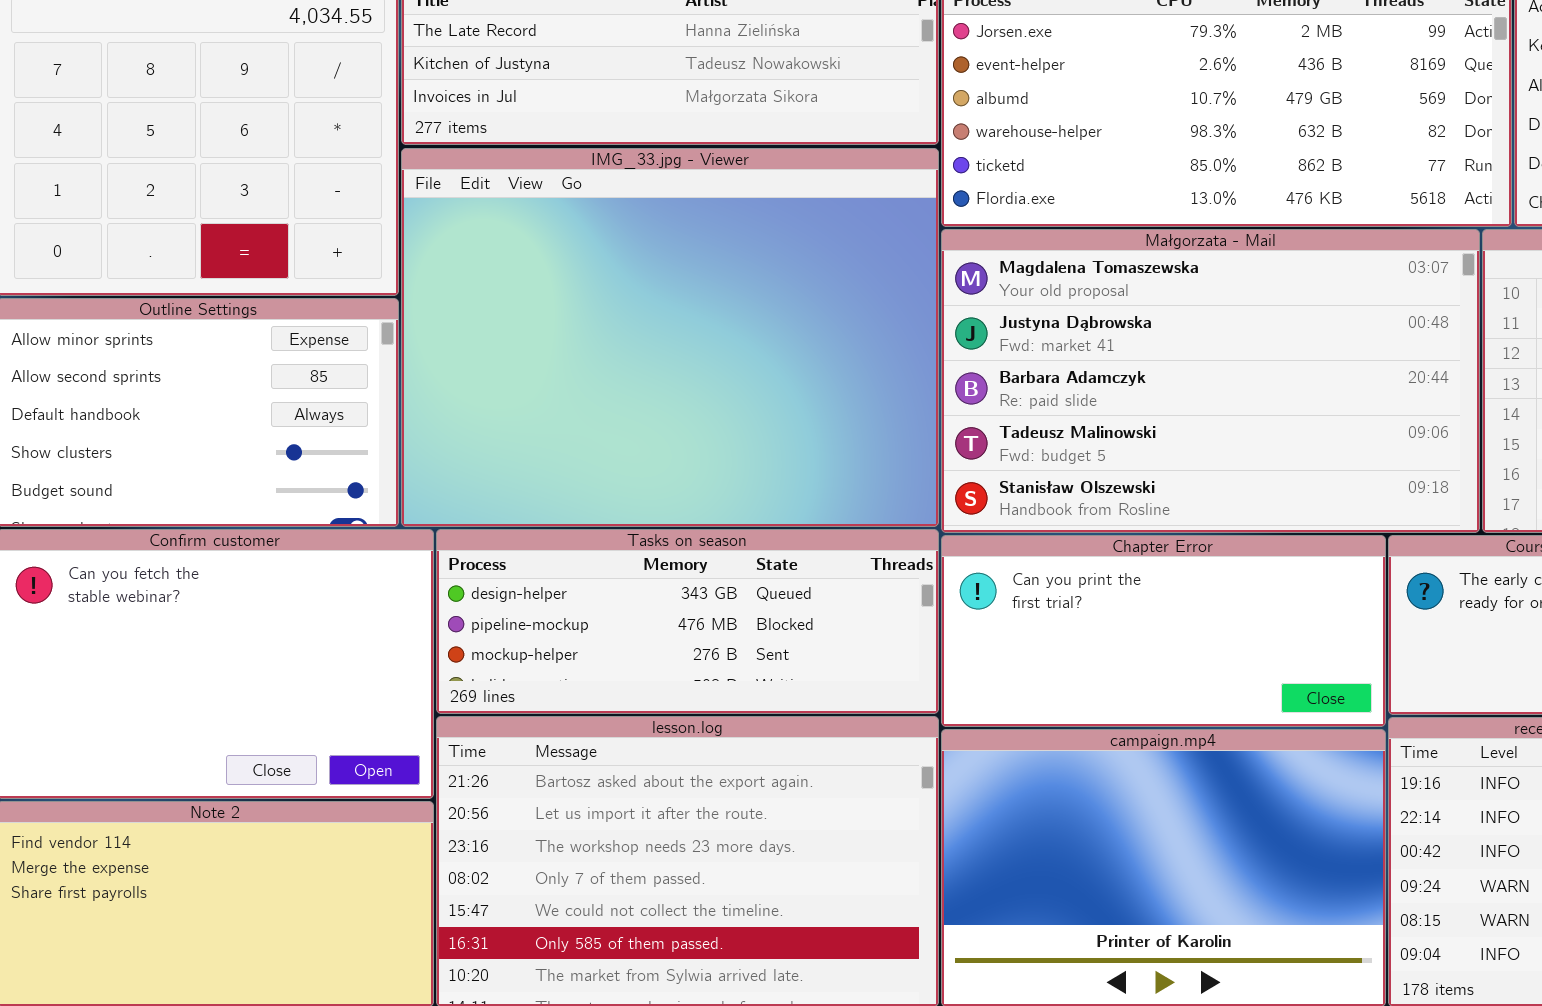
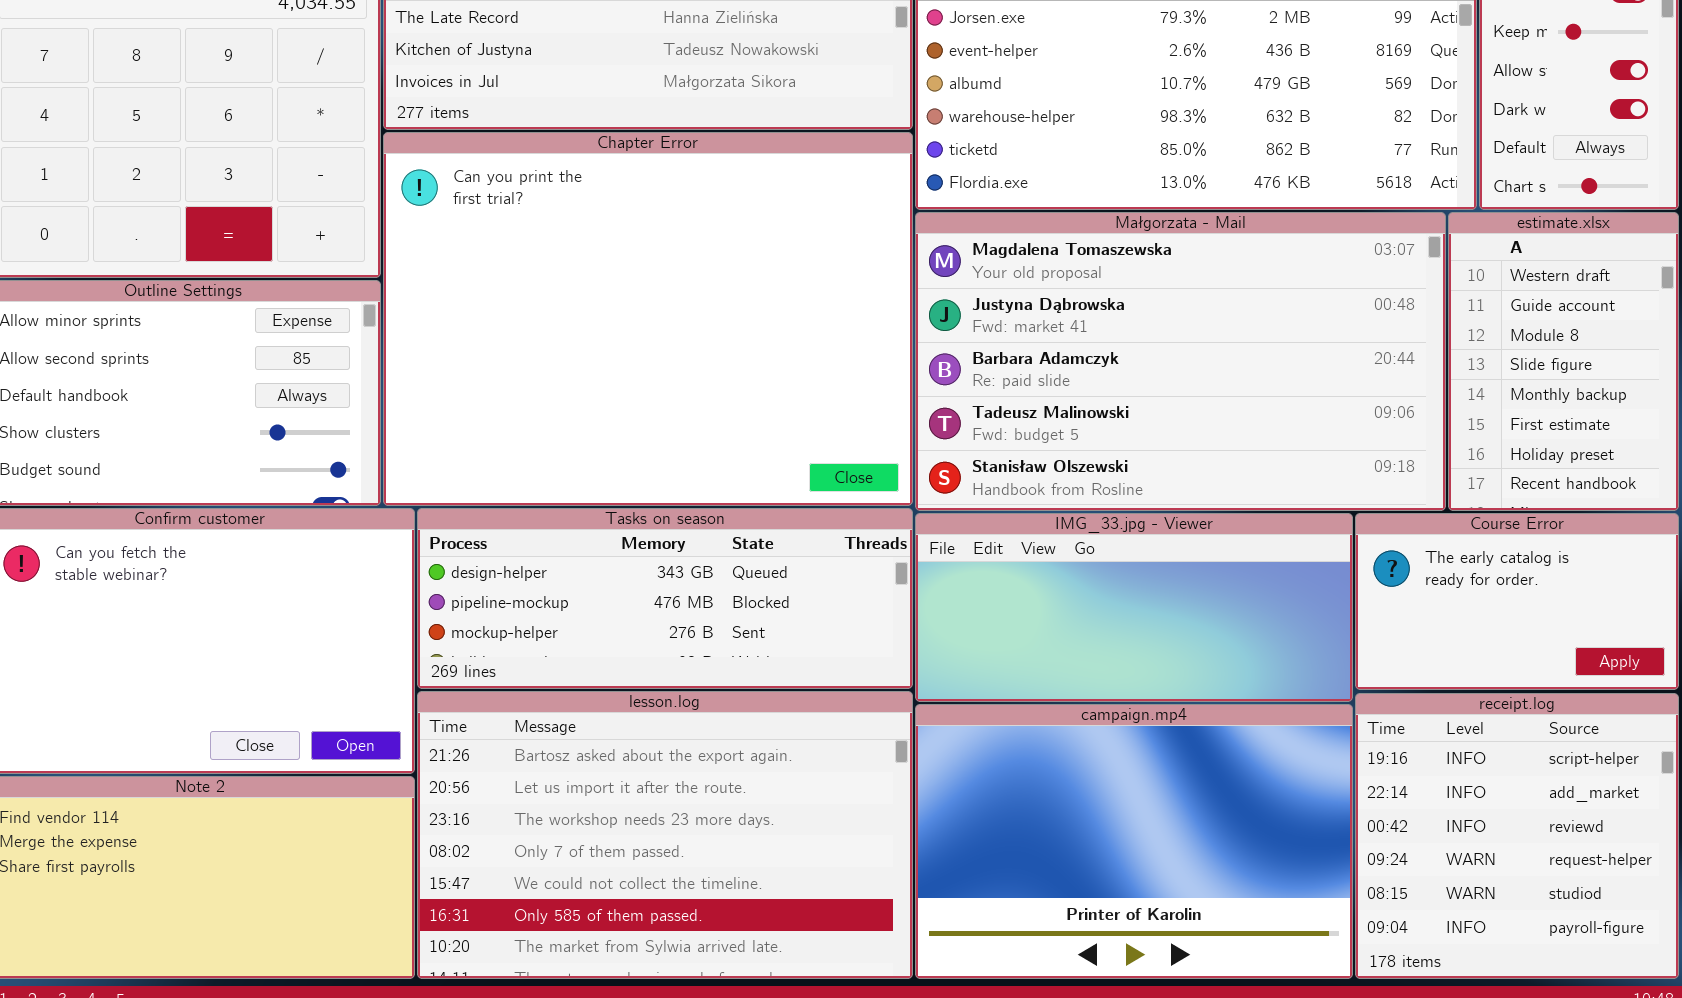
IMG_33.jpg - Viewer: [401,148,939,527] -> [915,513,1353,702], moved, resized
Chapter Error: [941,535,1386,727] -> [383,132,913,506], moved, resized

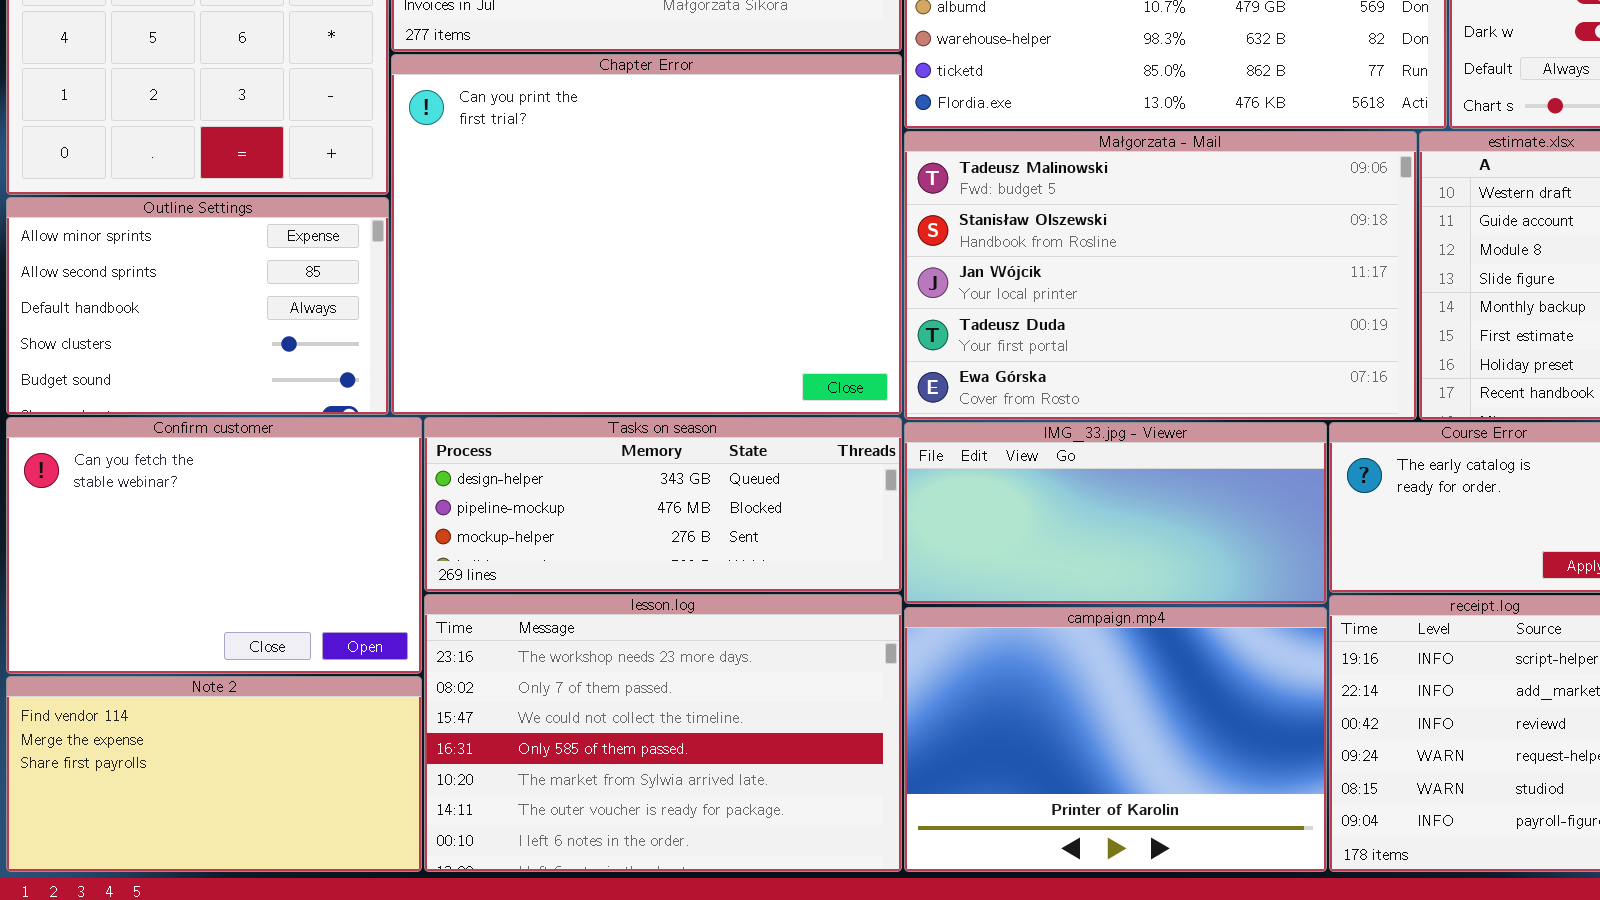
Małgorzata - Mail: [915,212,1446,511] -> [904,131,1417,420], scrolled down 3 rows
lesson.log: [417,691,913,979] -> [424,594,902,872], scrolled down 2 rows

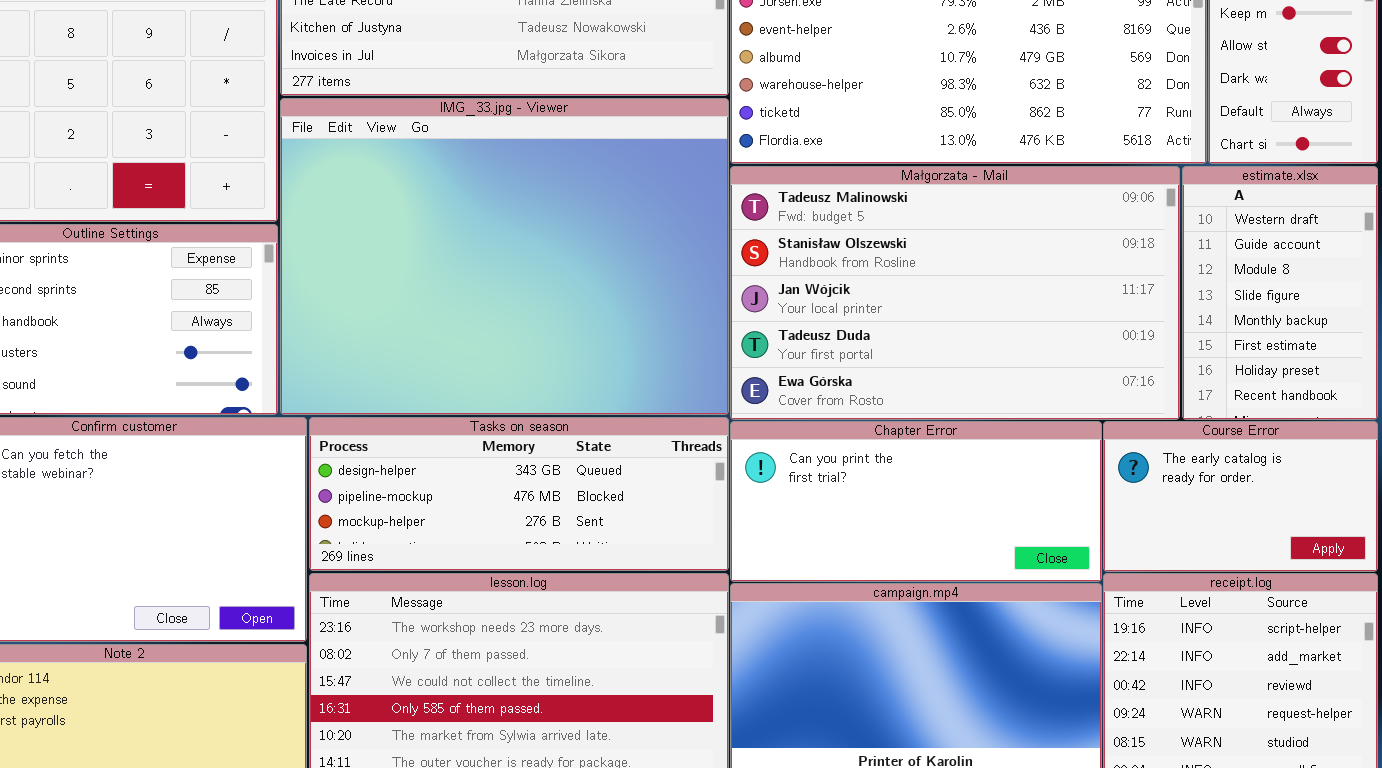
Chapter Error: [391,54,902,415] -> [730,421,1102,582], moved, resized
IMG_33.jpg - Viewer: [904,422,1327,604] -> [280,98,729,415], moved, resized

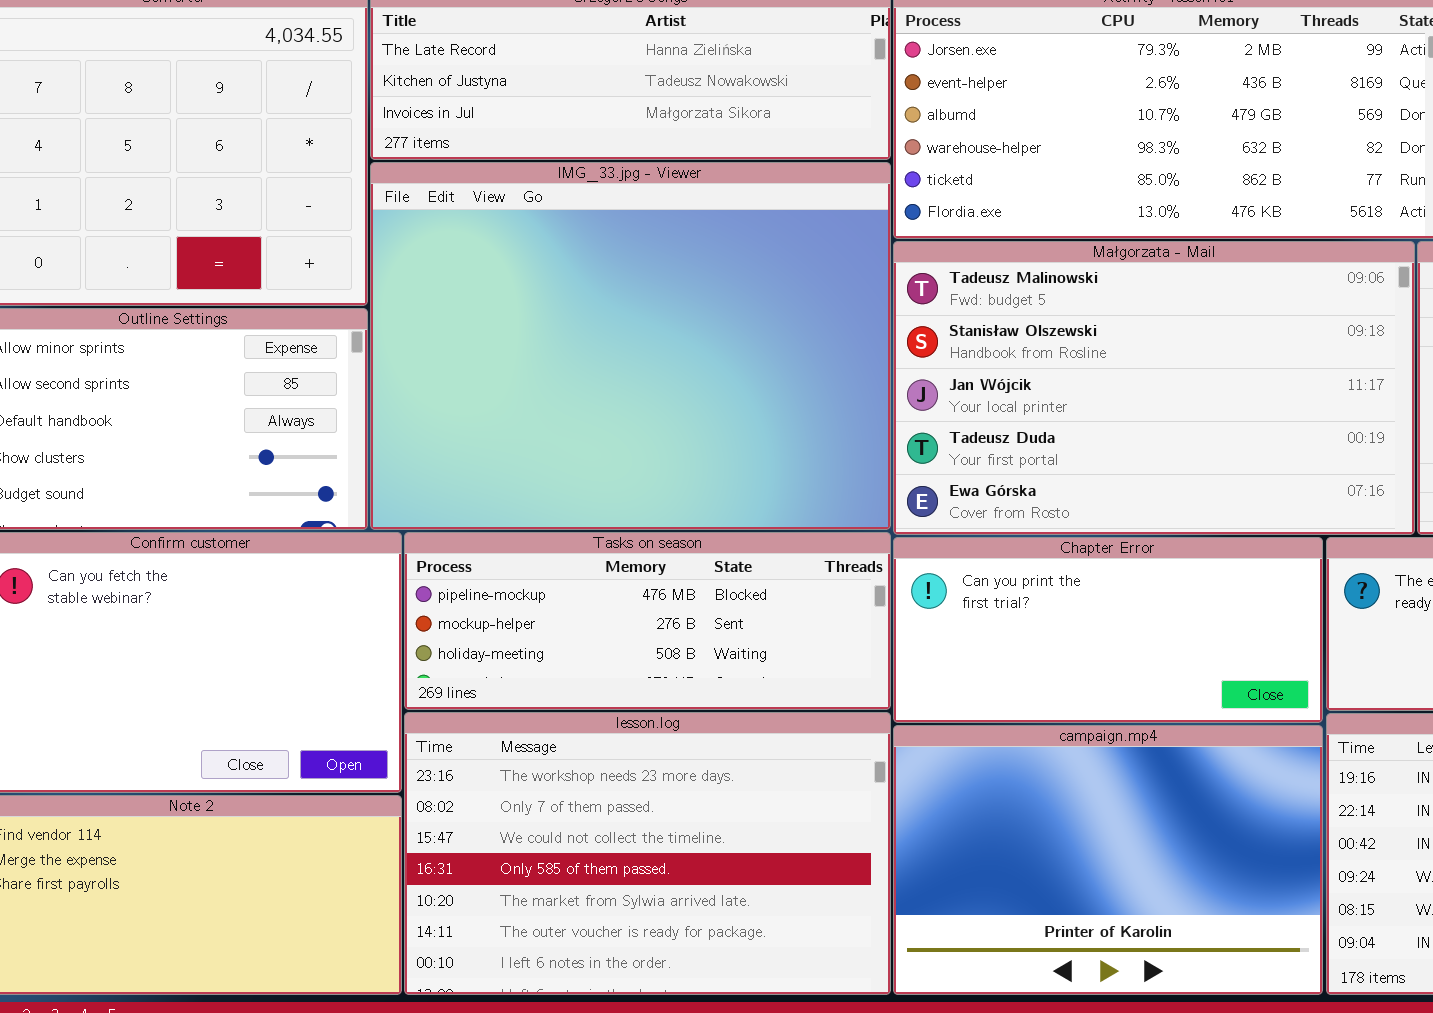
Tasks on season: [309,417,729,571] -> [404,532,891,710], scrolled down 1 row

